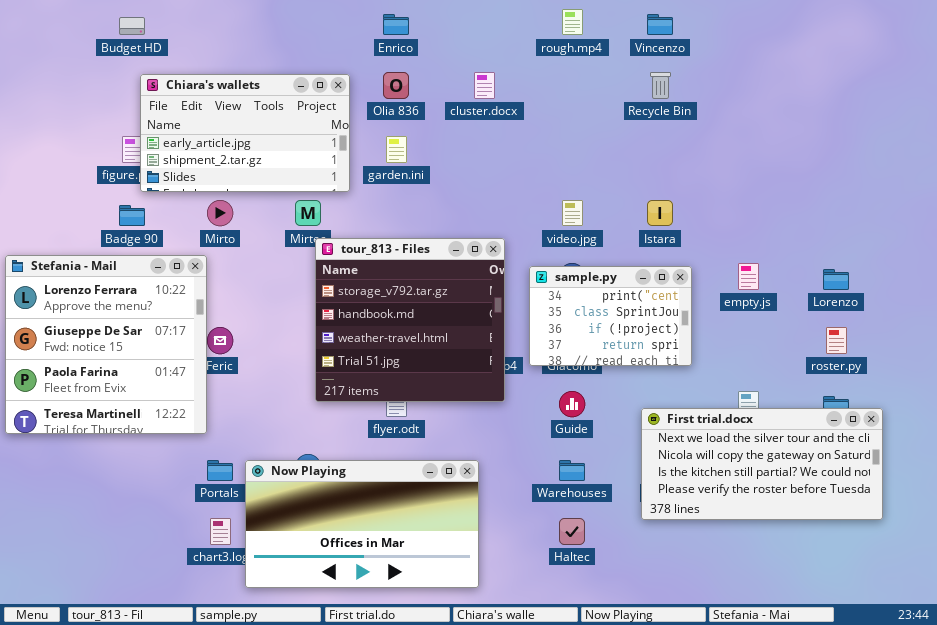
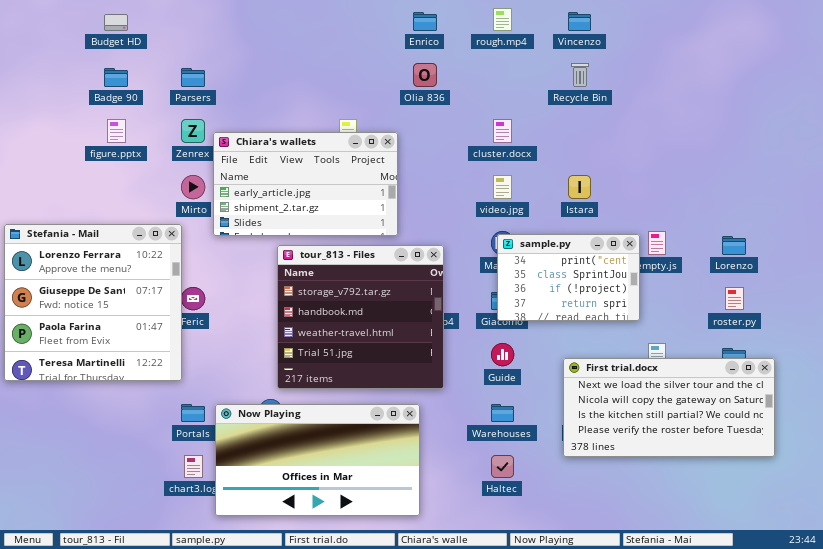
Enrico: [383,14,409,35] -> [413,12,437,31], moved
Olia 836: [383,72,409,99] -> [413,63,437,87], moved
cluster.docx: [474,72,495,99] -> [493,119,512,143], moved
Chiara's wallets: [140,74,350,192] -> [213,132,398,236], moved
Badge 90: [119,205,145,226] -> [104,68,128,87], moved
tour_813 - Files: [315,238,505,402] -> [277,245,444,389], moved
sample.py: [529,266,692,366] -> [497,234,640,321], moved

